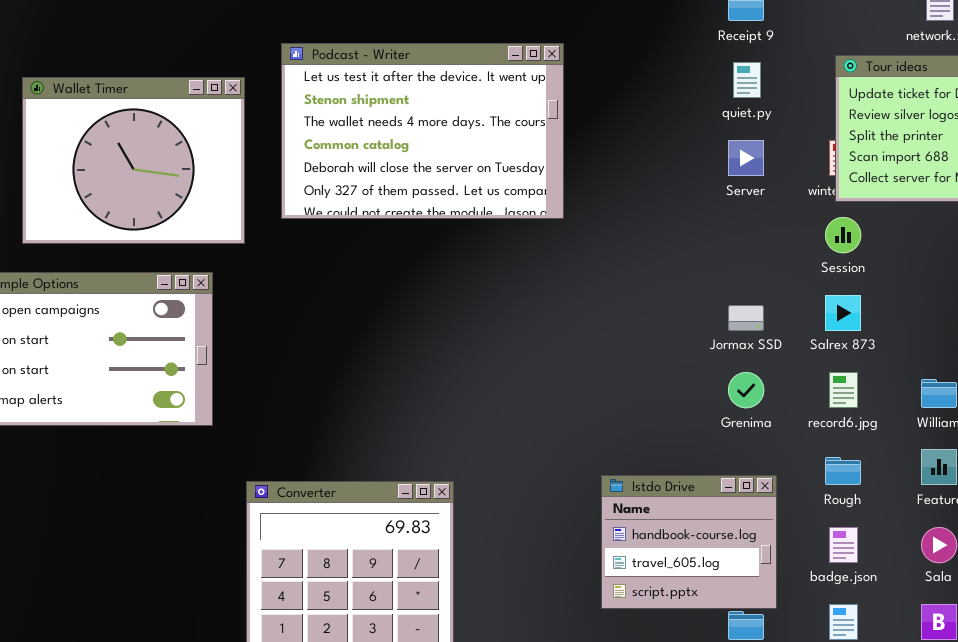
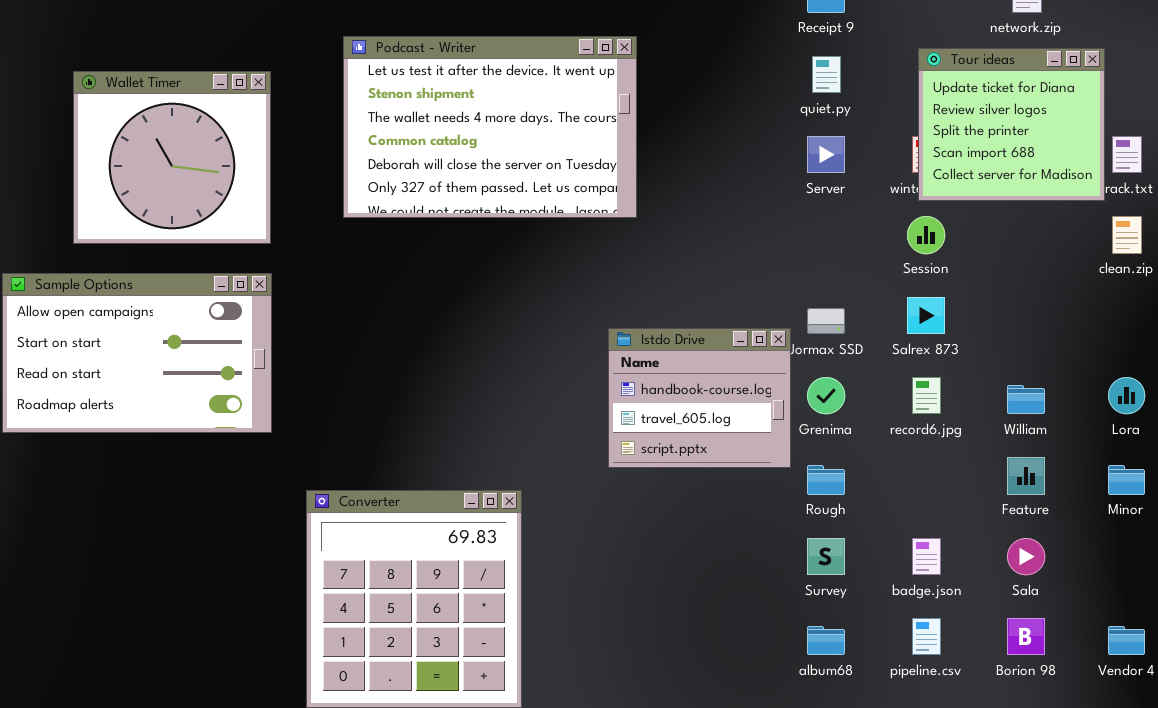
Wallet Timer: [22,77,245,244] -> [73,71,271,244], resized
Rough: [825,457,861,485] -> [807,465,845,495], moved
Istdo Drive: [601,475,777,609] -> [608,328,791,468], moved

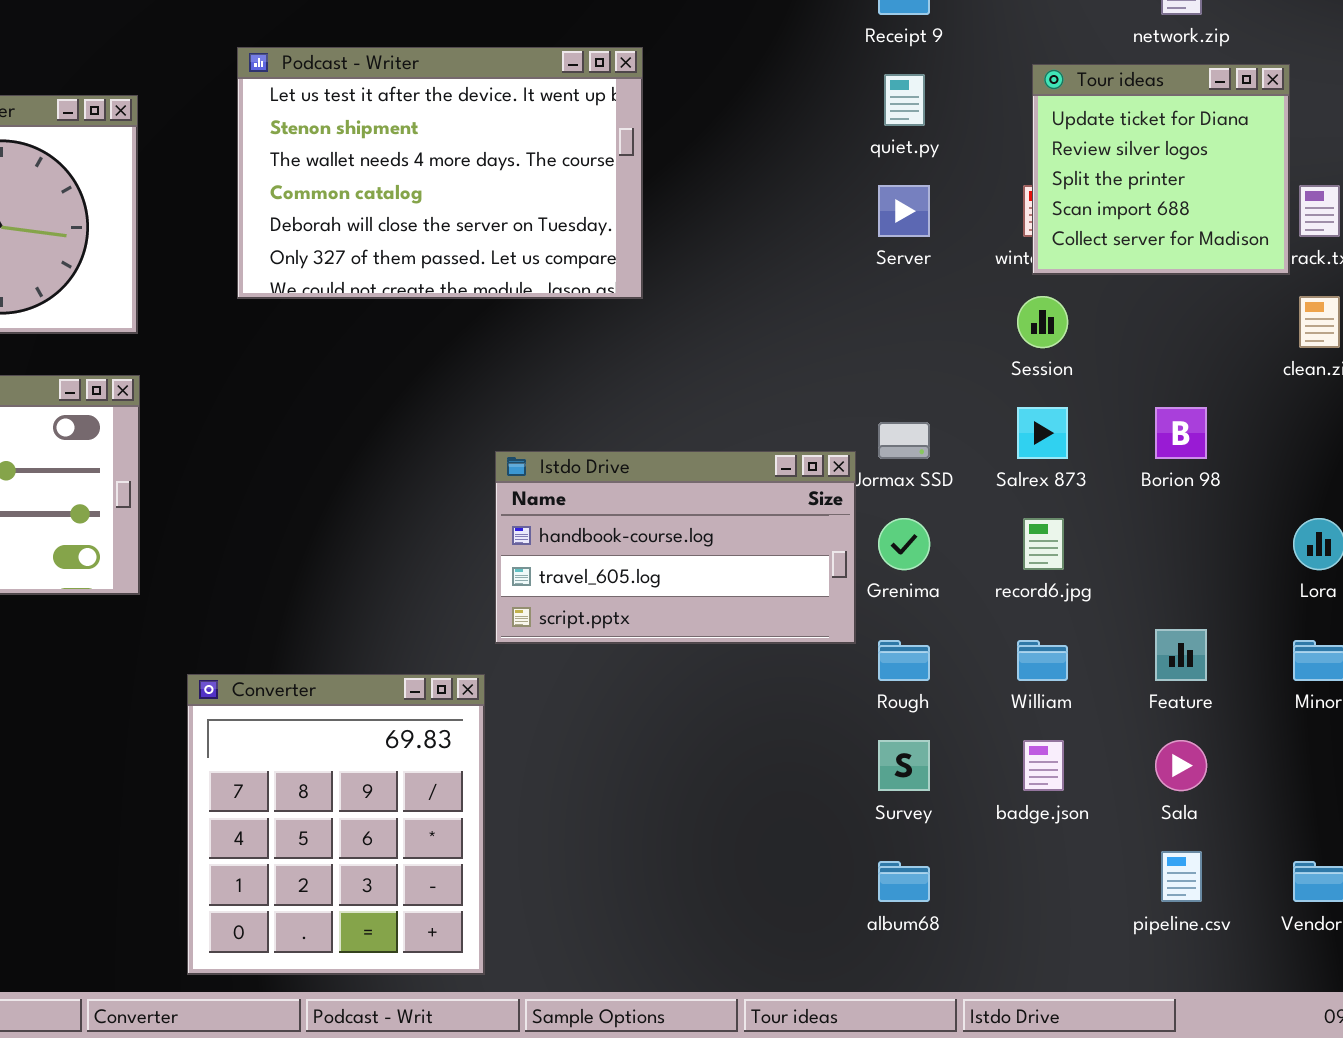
Istdo Drive: [608,328,791,468] -> [495,451,856,644], resized
William: [1007,385,1045,414] -> [1017,640,1068,681], moved
pipeline.csv: [912,618,941,655] -> [1161,851,1202,902], moved
Borion 98: [1007,618,1045,655] -> [1155,407,1207,459], moved

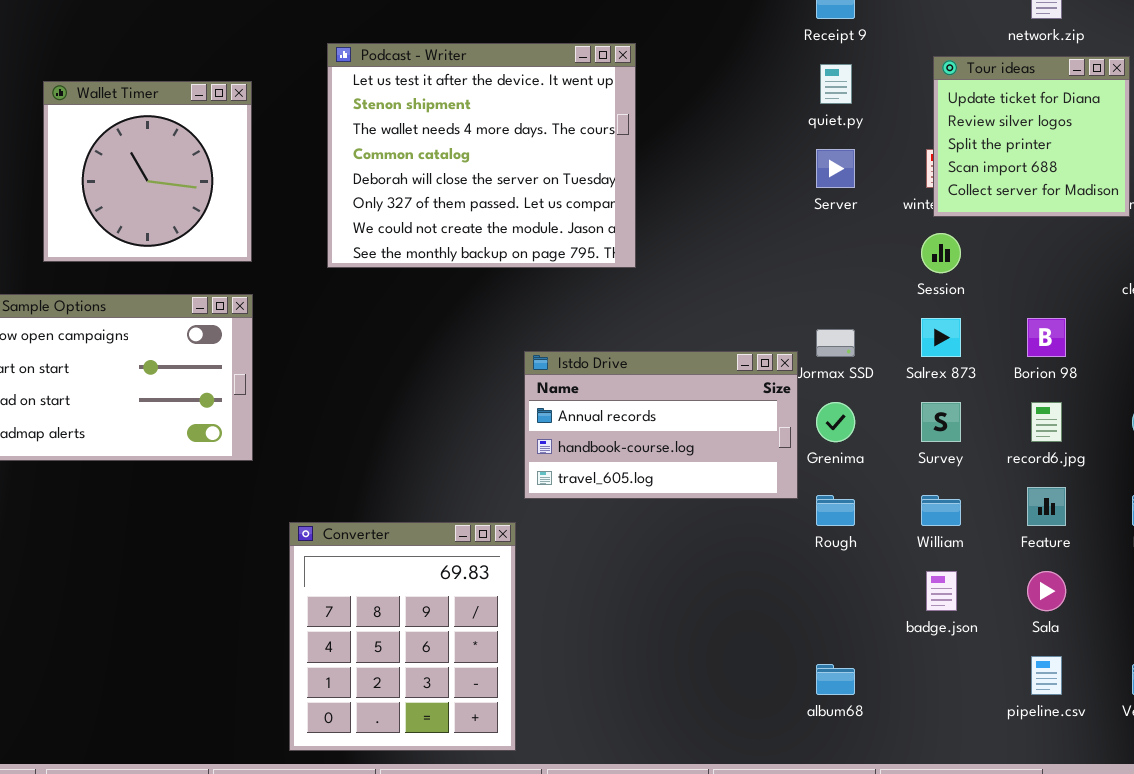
Podcast - Writer: [237,47,643,299] -> [327,43,636,268], resized
Istdo Drive: [495,451,856,644] -> [524,351,798,499], scrolled up 1 row
record6.jpg: [1023,518,1064,570] -> [1031,402,1062,442], moved
Survey: [878,740,930,791] -> [921,402,961,442], moved

